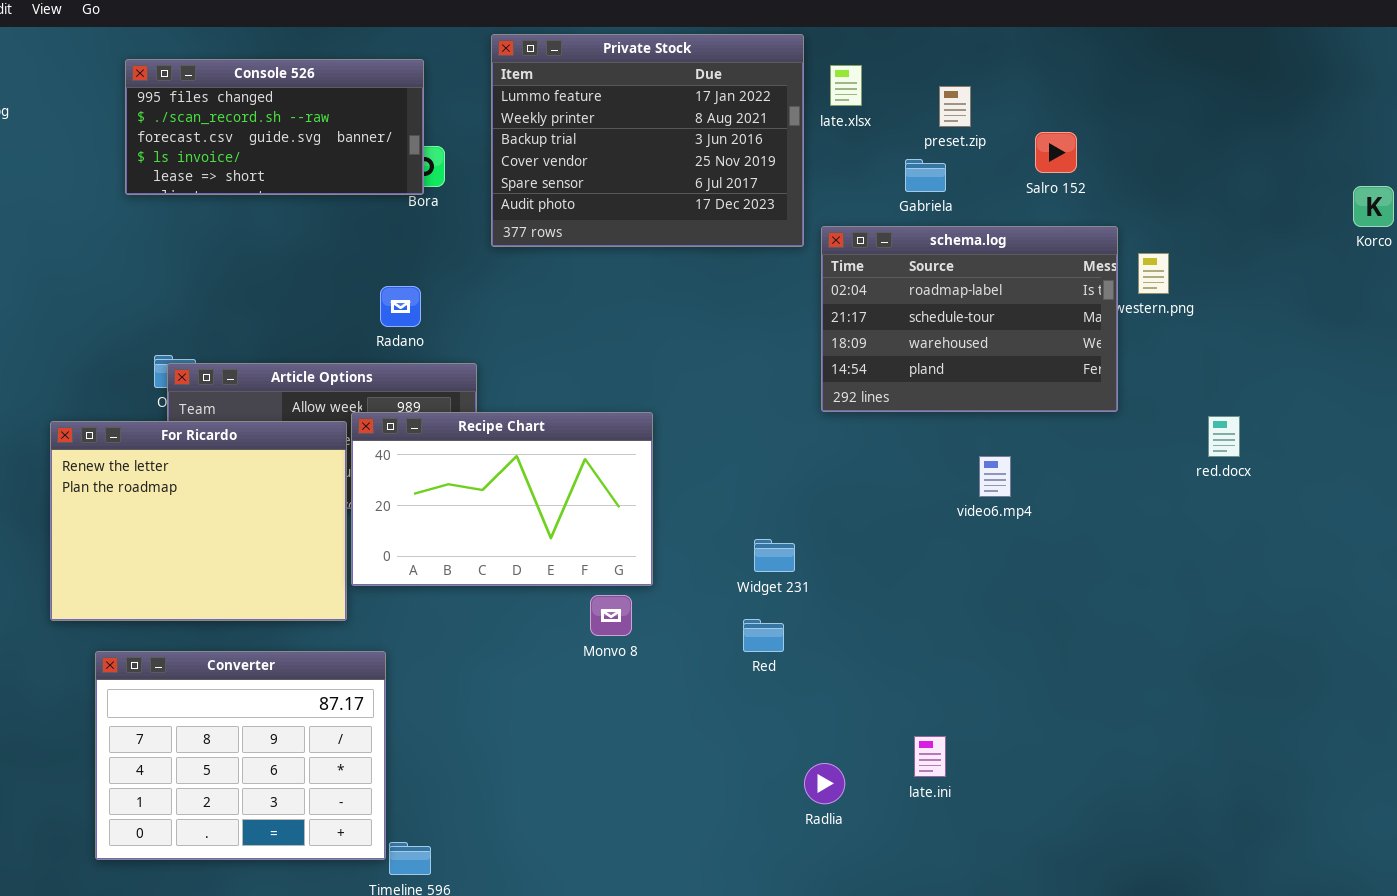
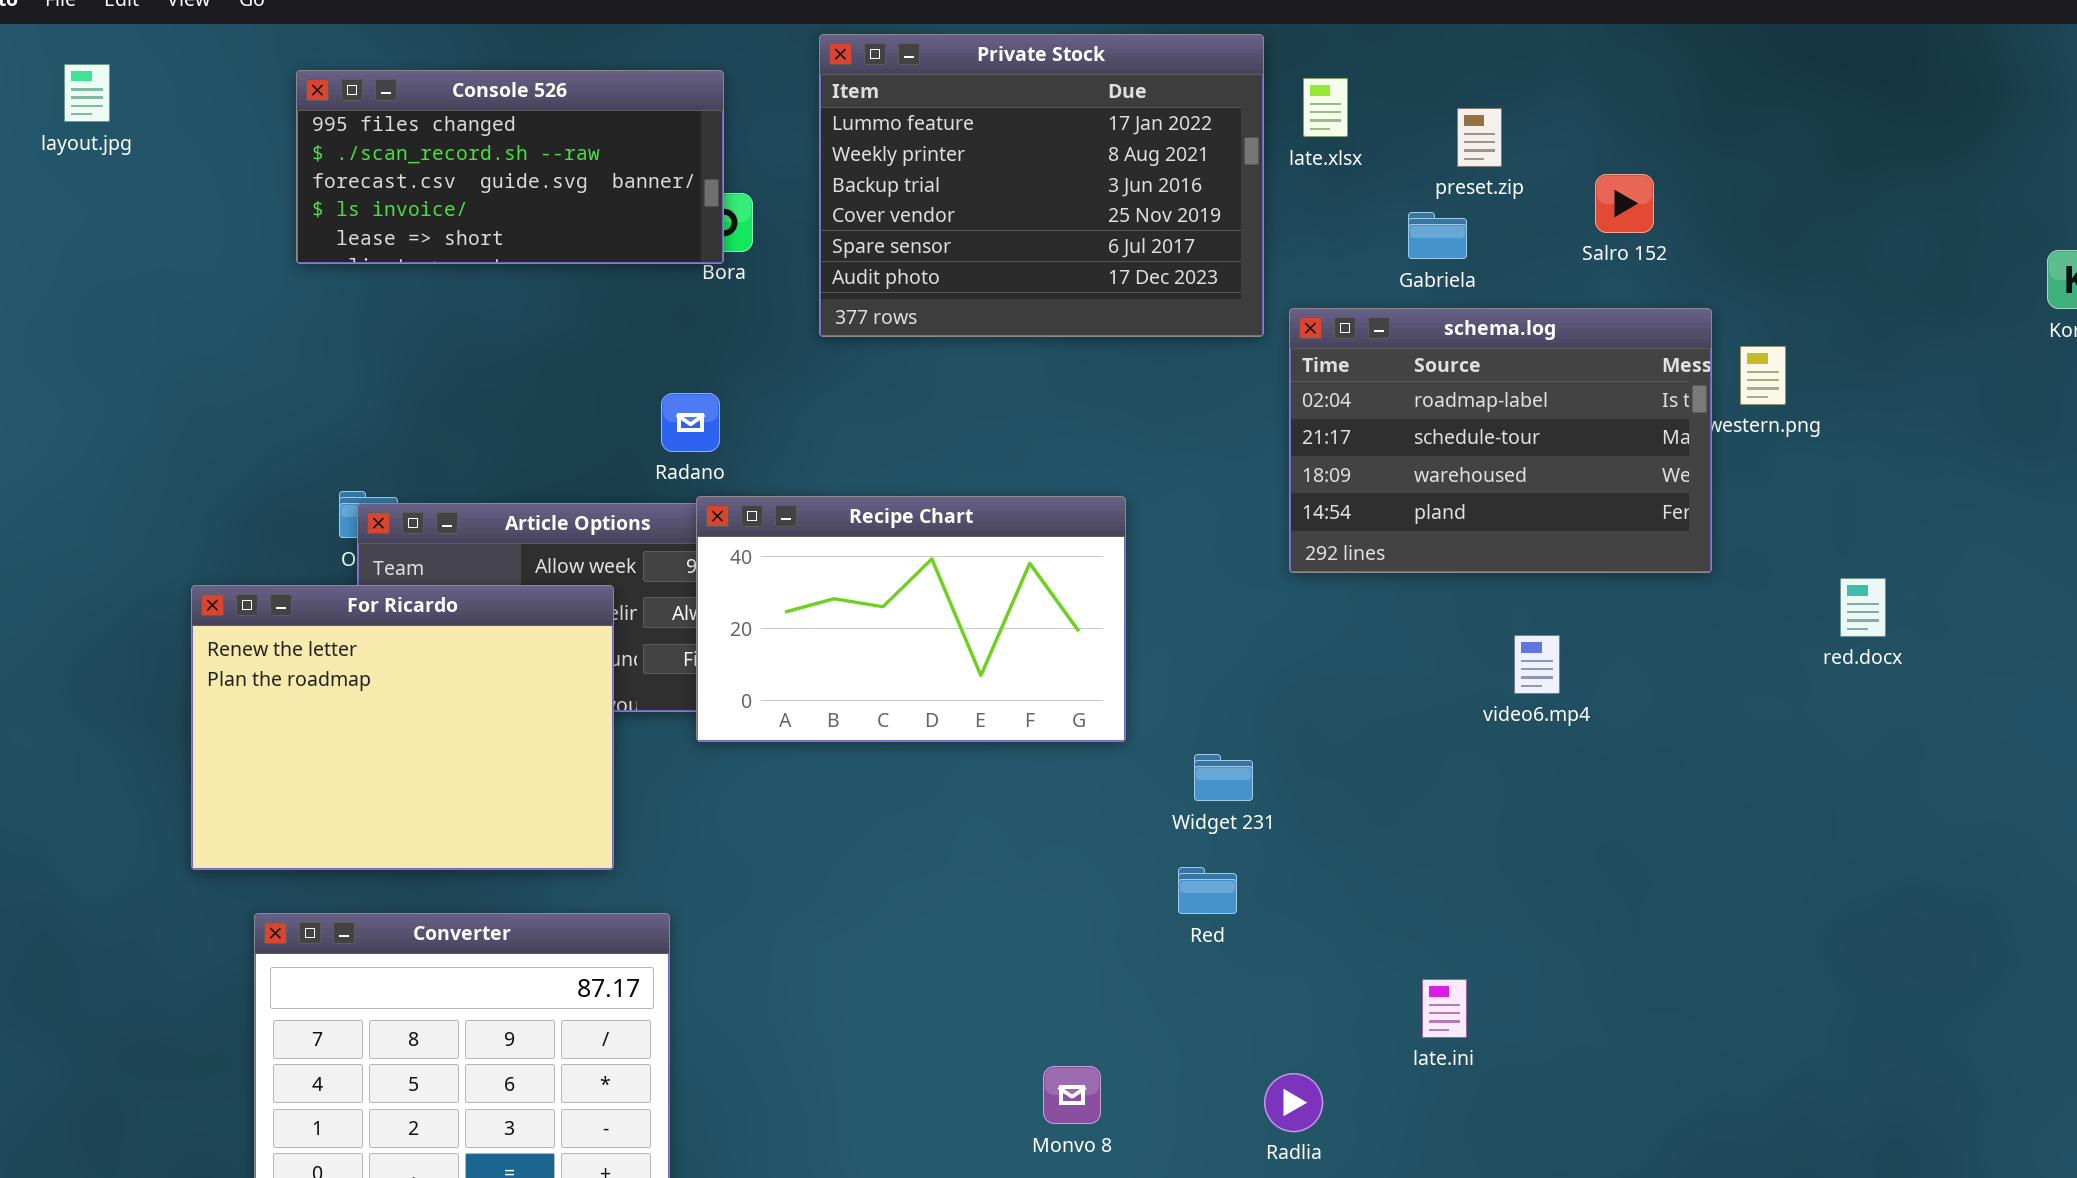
Recipe Chart: [351,412,653,586] -> [696,496,1126,742], moved
Monvo 8: [590,595,632,636] -> [1043,1066,1101,1124], moved
late.ini: [914,736,946,777] -> [1422,979,1467,1038], moved

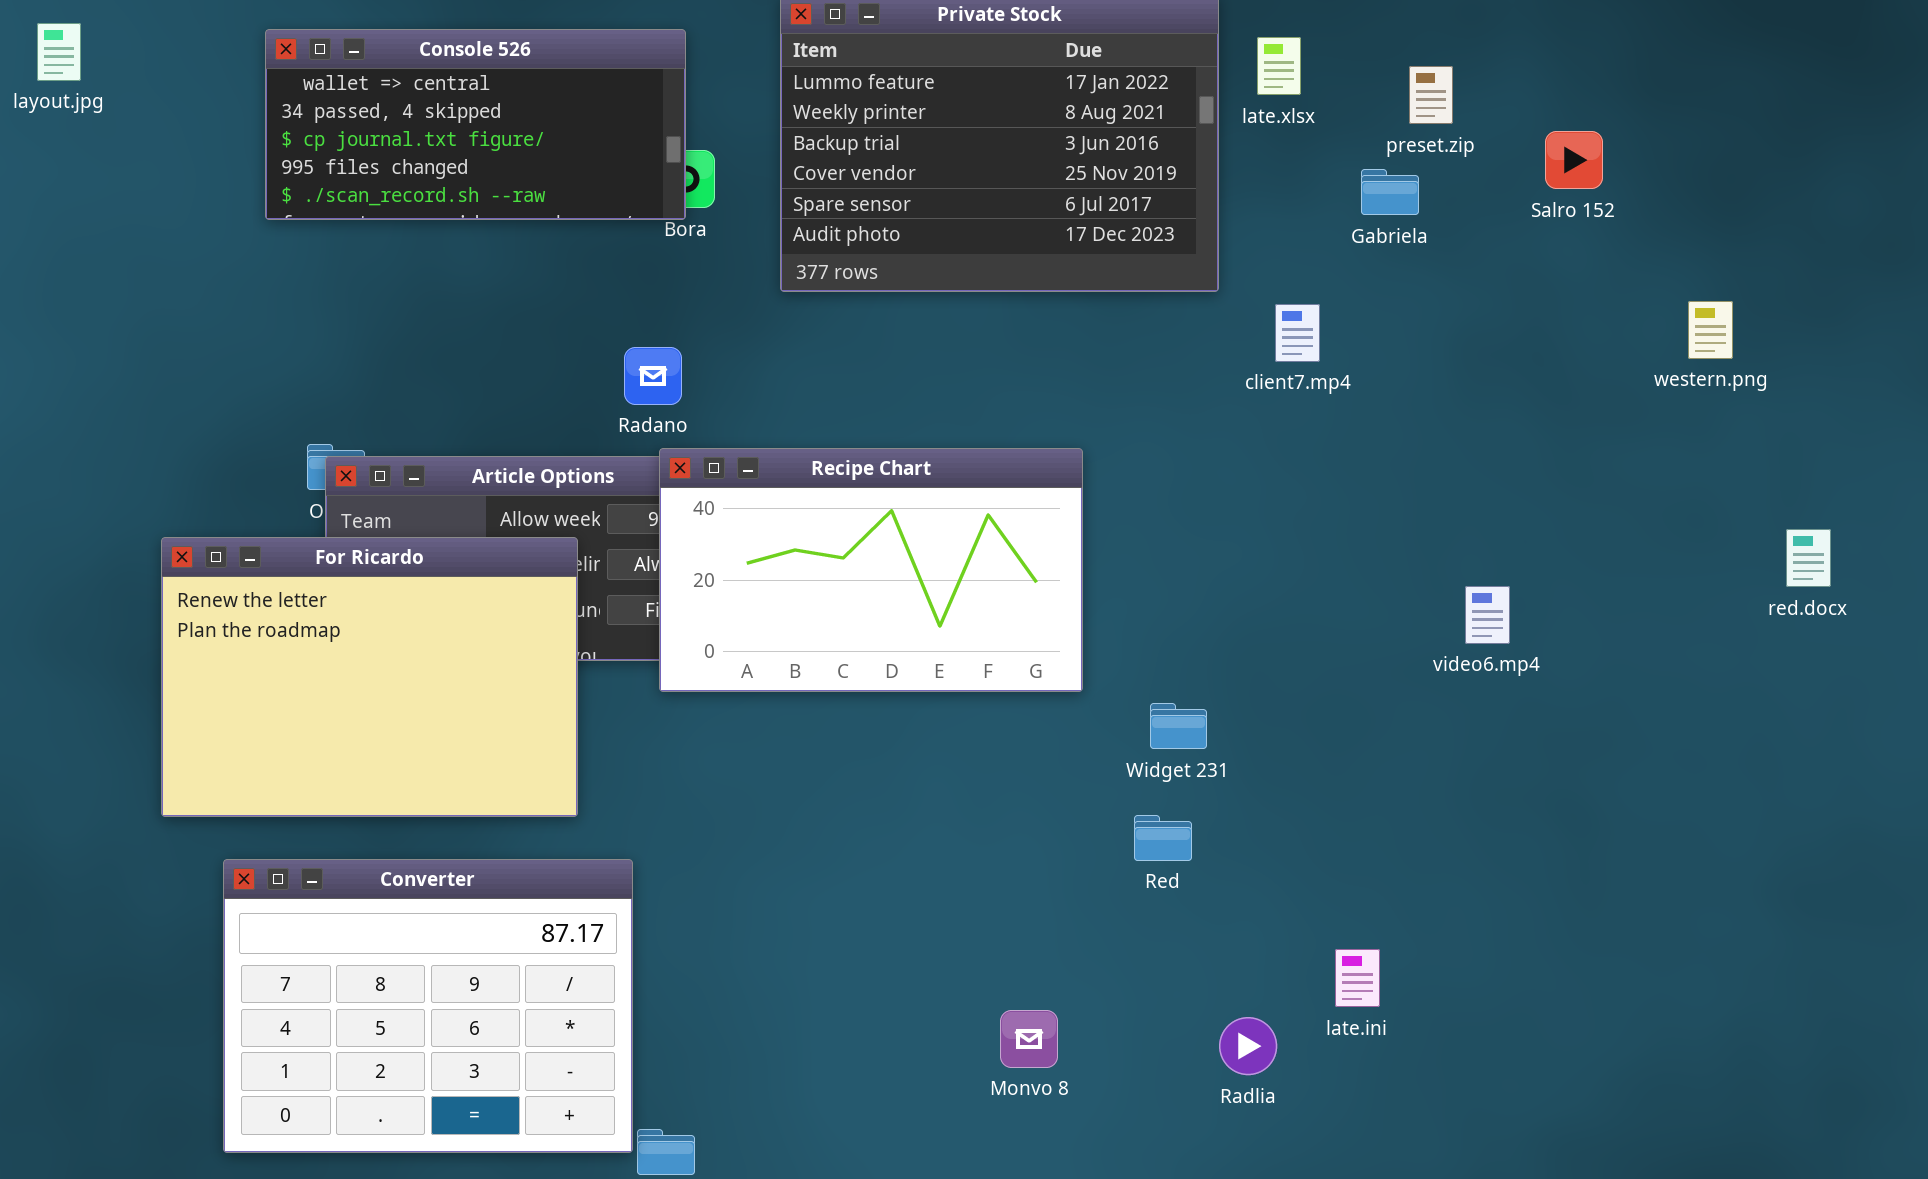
Console 526: [296,70,724,264] -> [265,29,686,220], scrolled up 3 rows
schema.log: [1289,308,1712,573] -> none, closed
late.ini: [1422,979,1467,1038] -> [1335,949,1380,1007], moved

